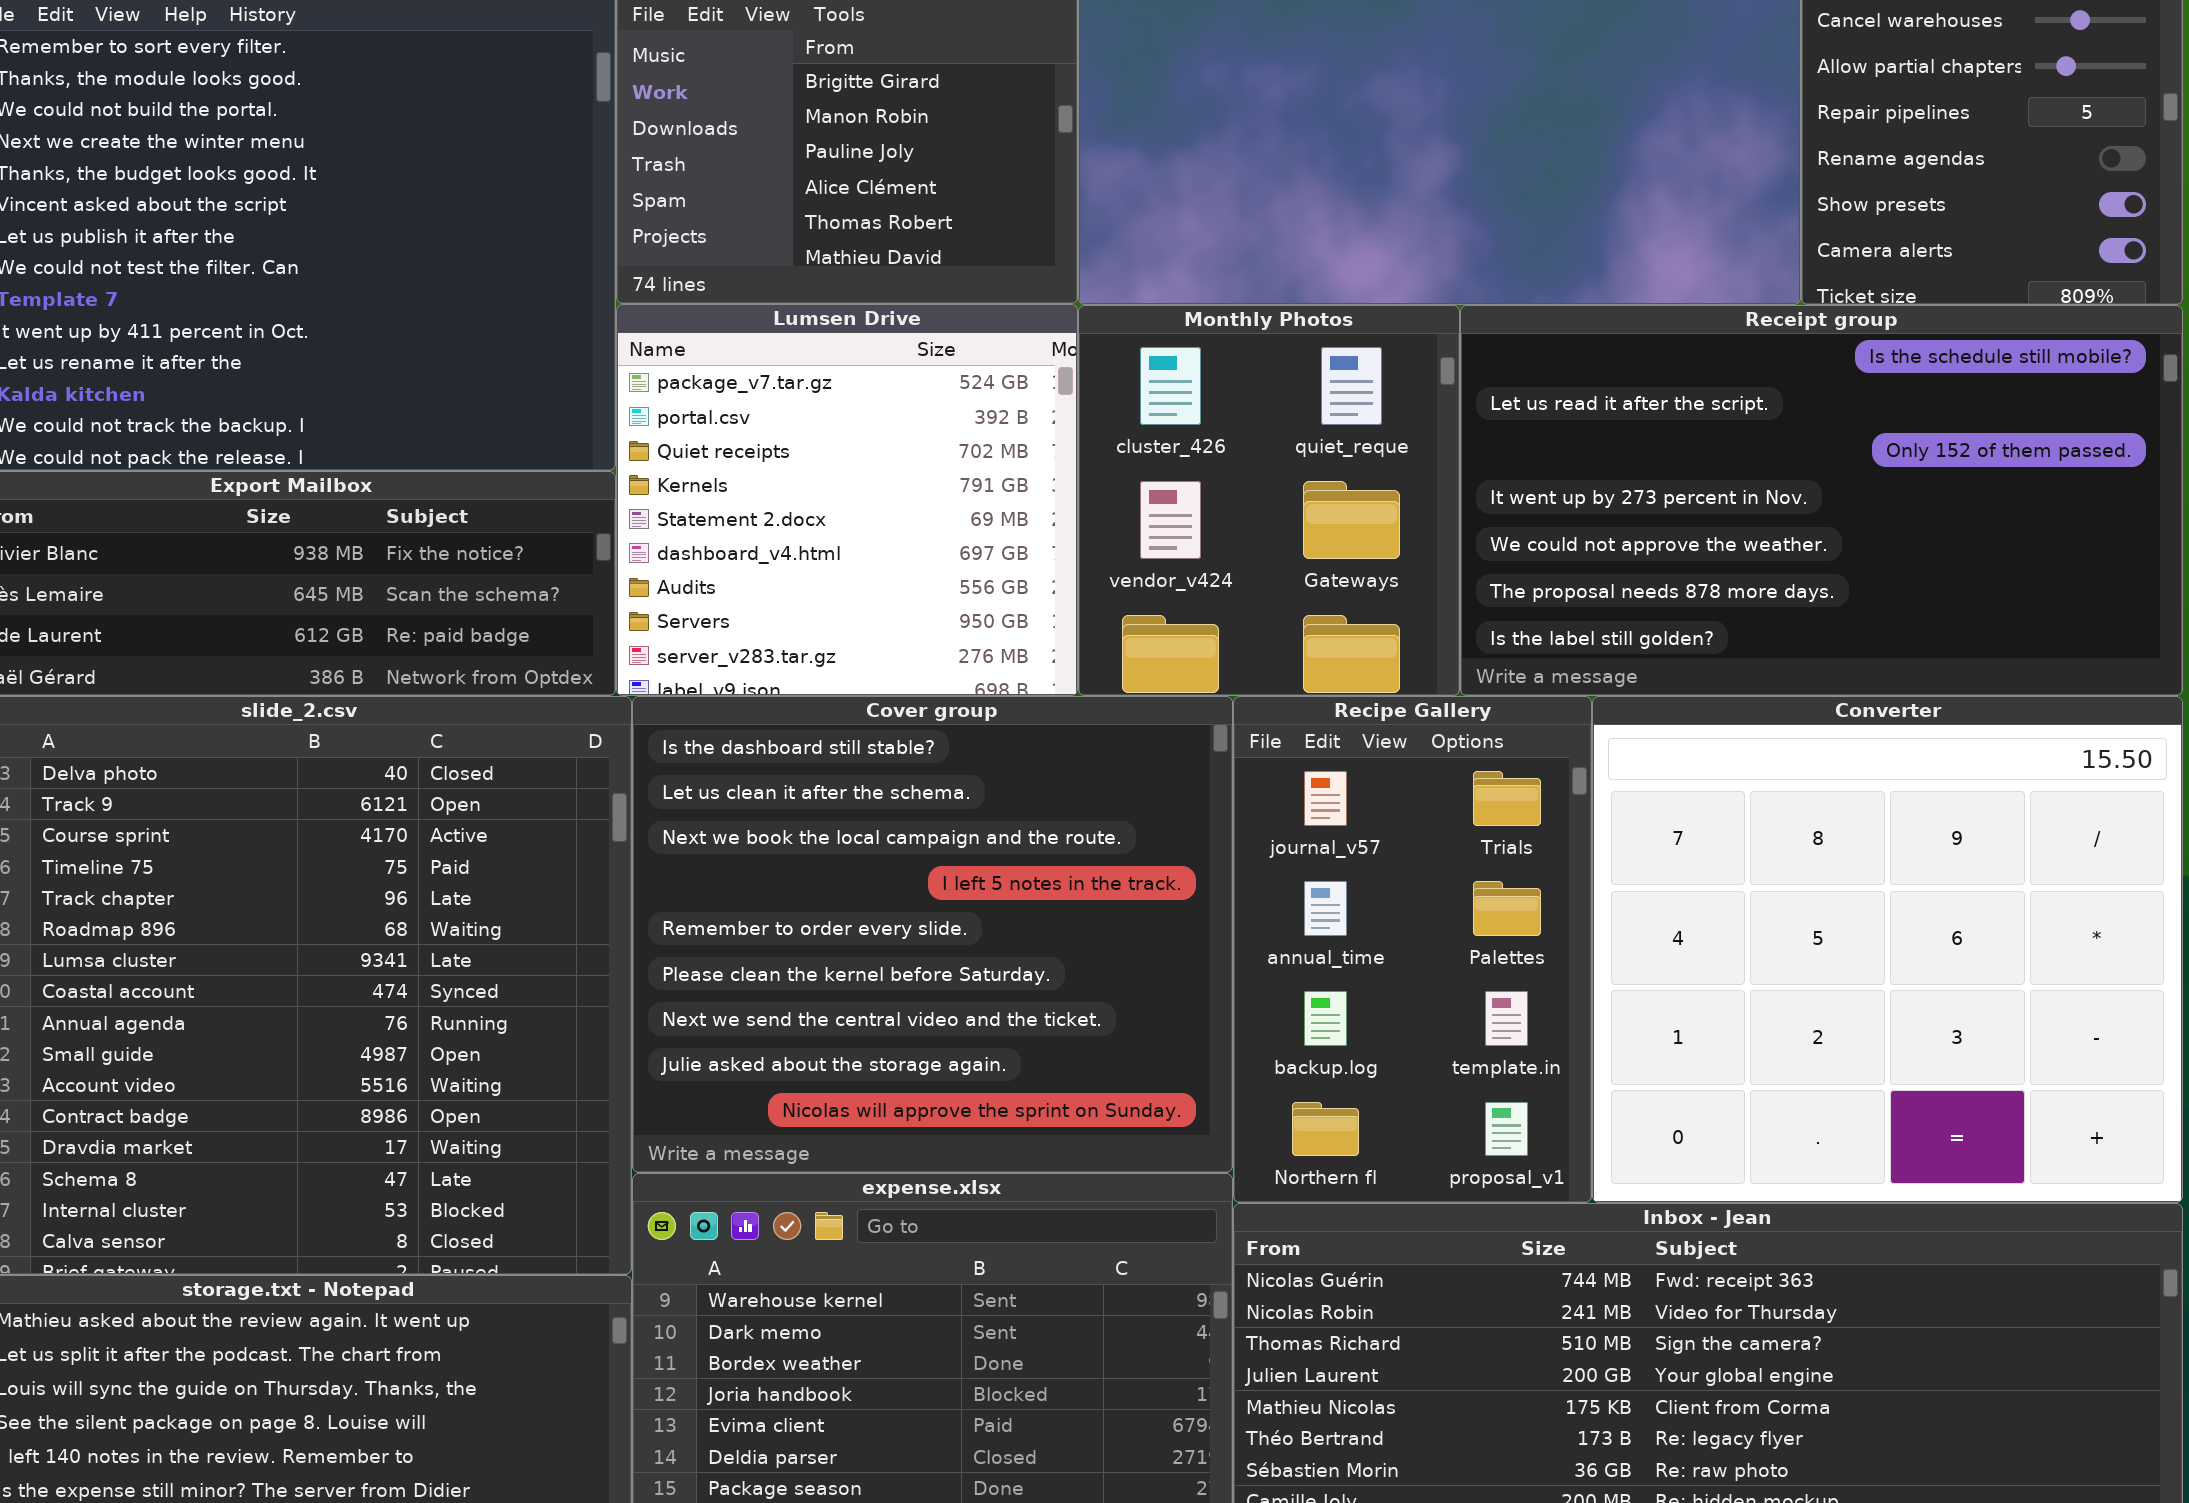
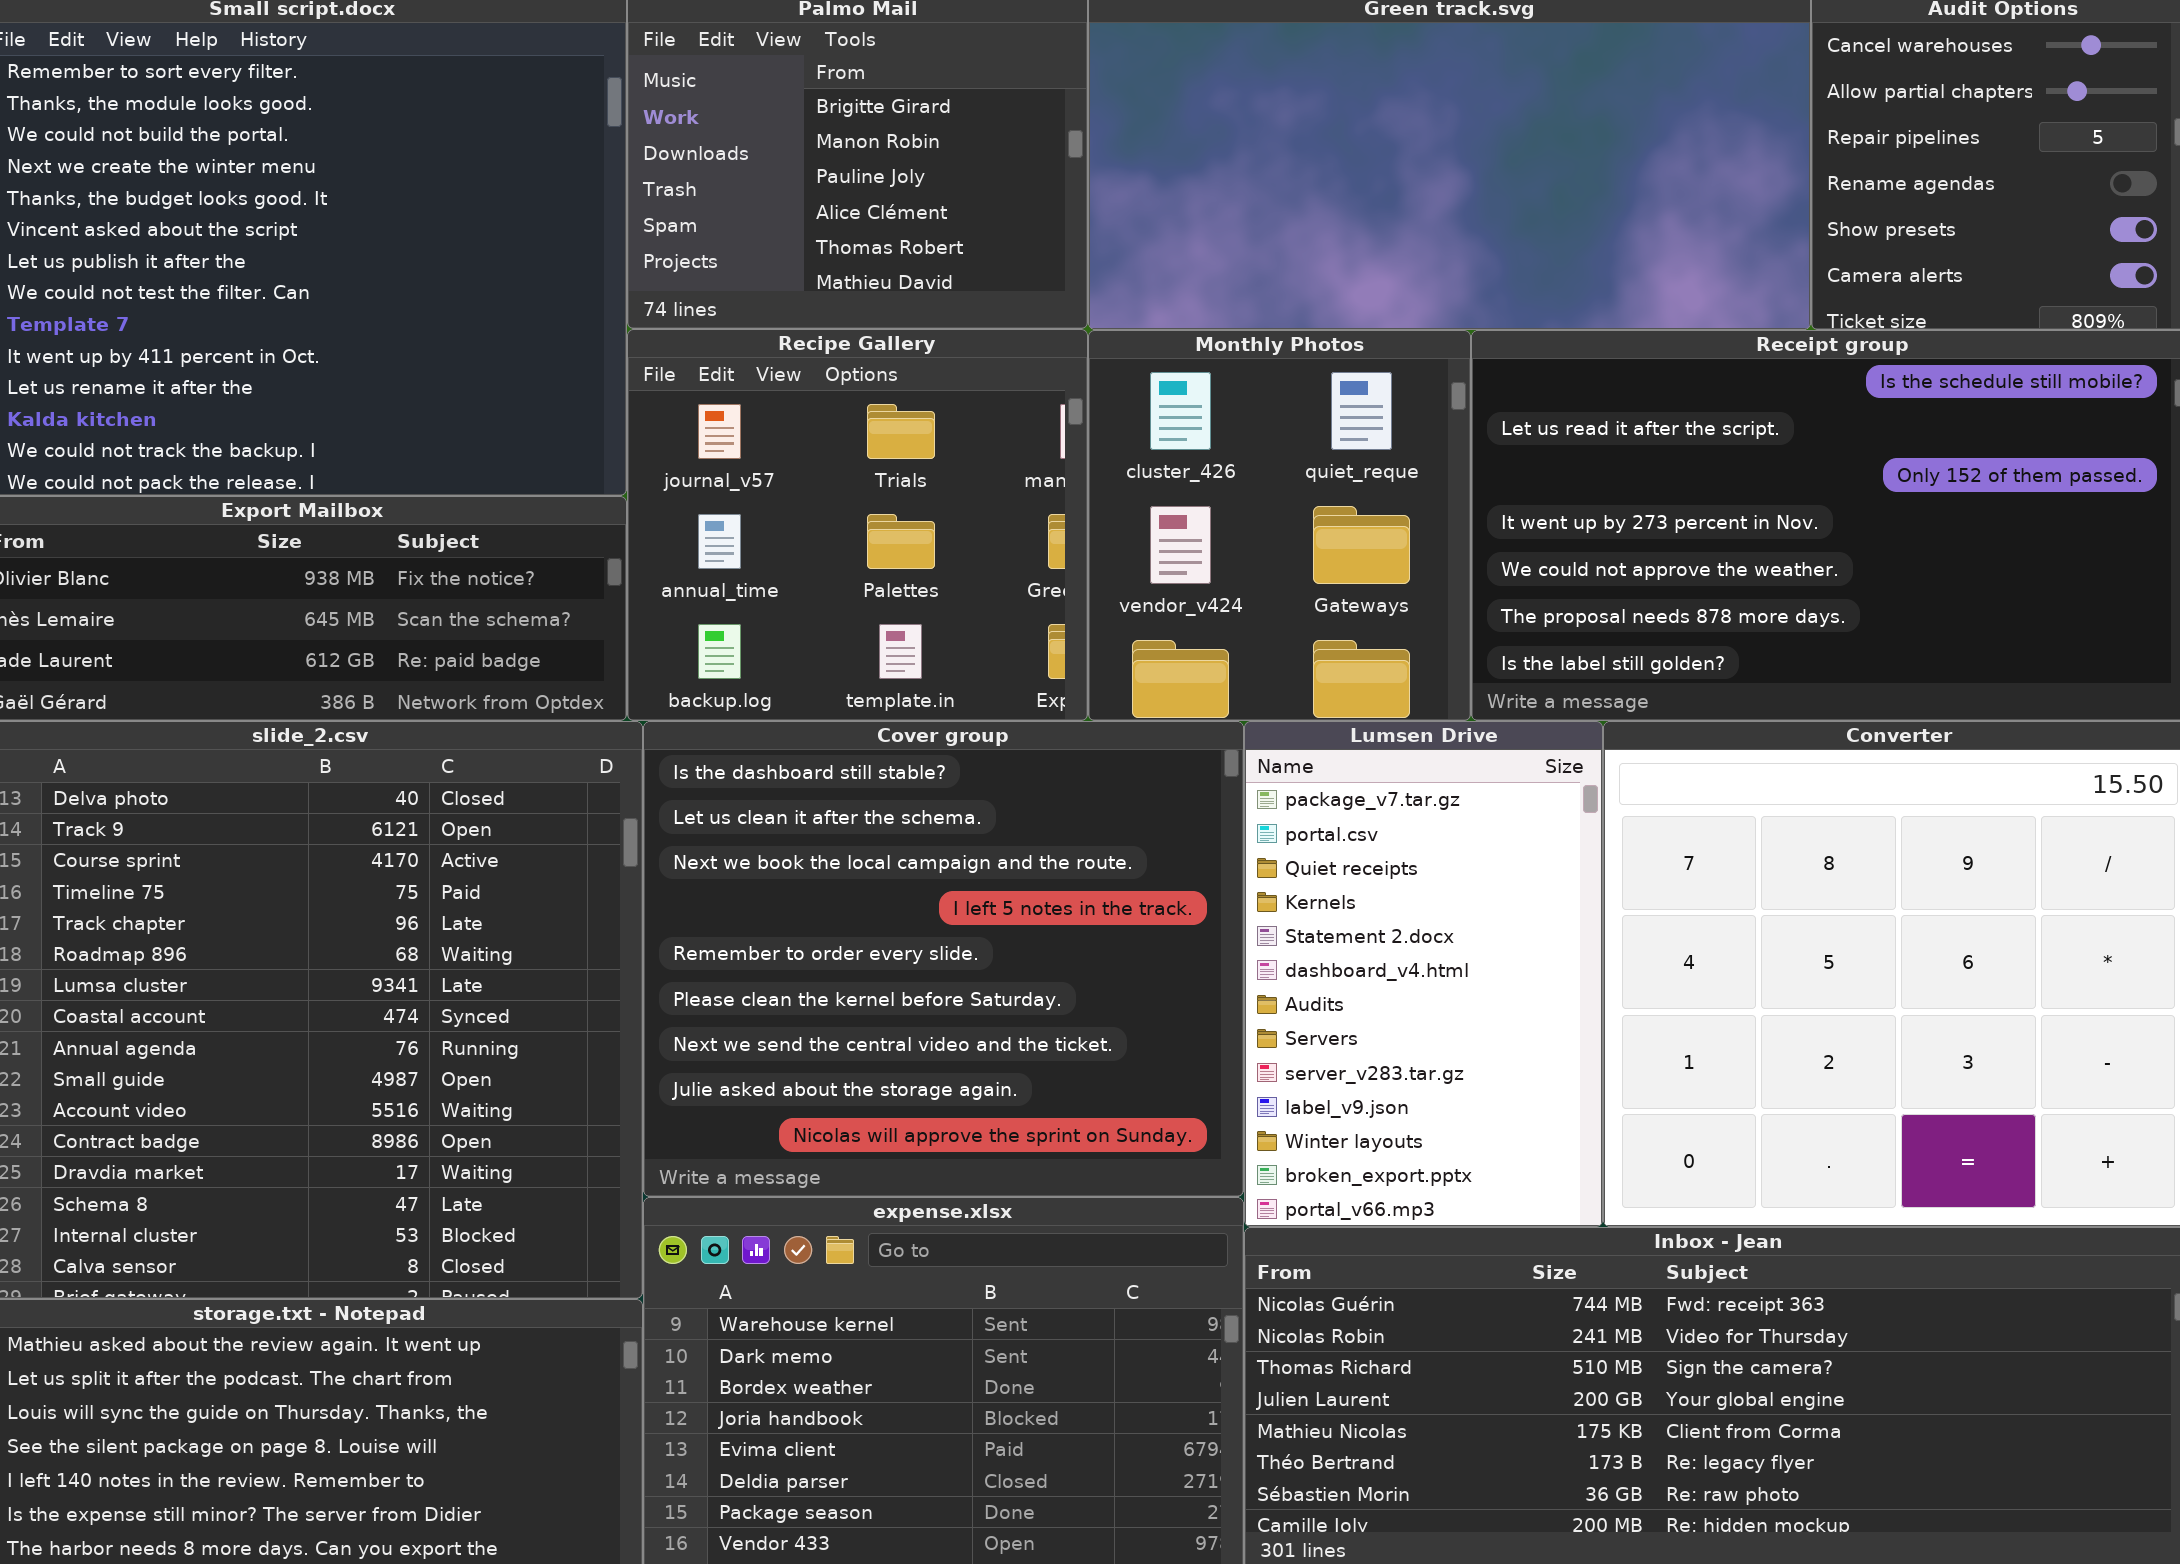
Lumsen Drive: [616,304,1078,696] -> [1244,721,1603,1227], moved, resized
Recipe Gallery: [1233,696,1592,1203] -> [627,329,1088,721], moved, resized

